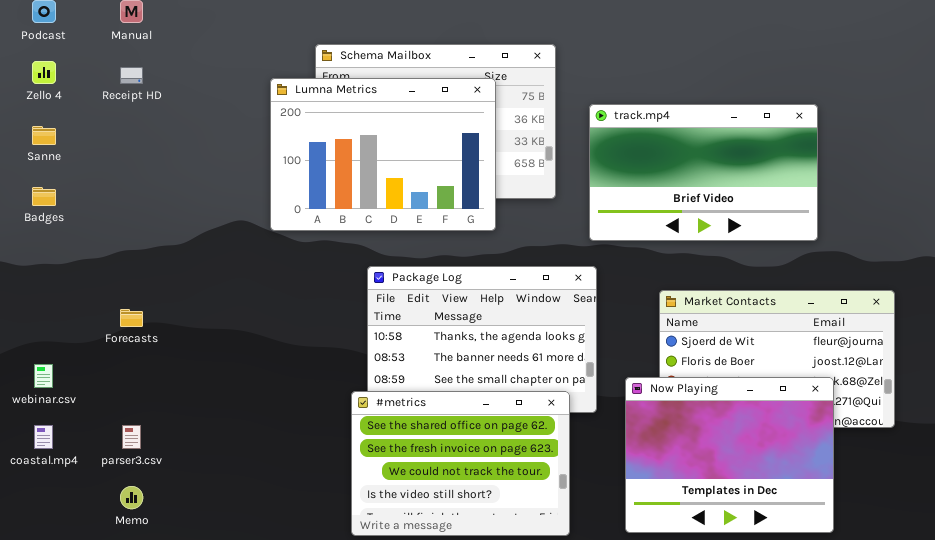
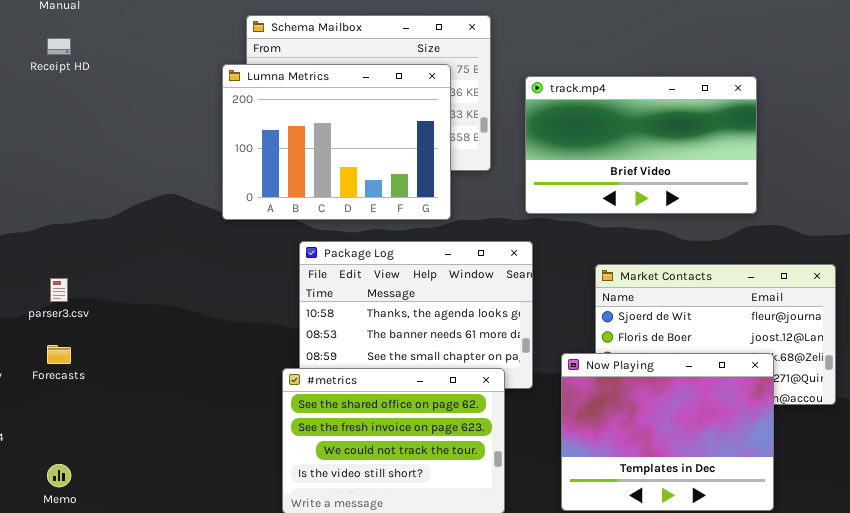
Lumna Metrics: [270,78,496,231] -> [222,64,451,220], moved
Forecasts: [120,309,143,327] -> [47,345,71,364], moved
parser3.csv: [122,425,141,449] -> [50,278,68,302], moved

